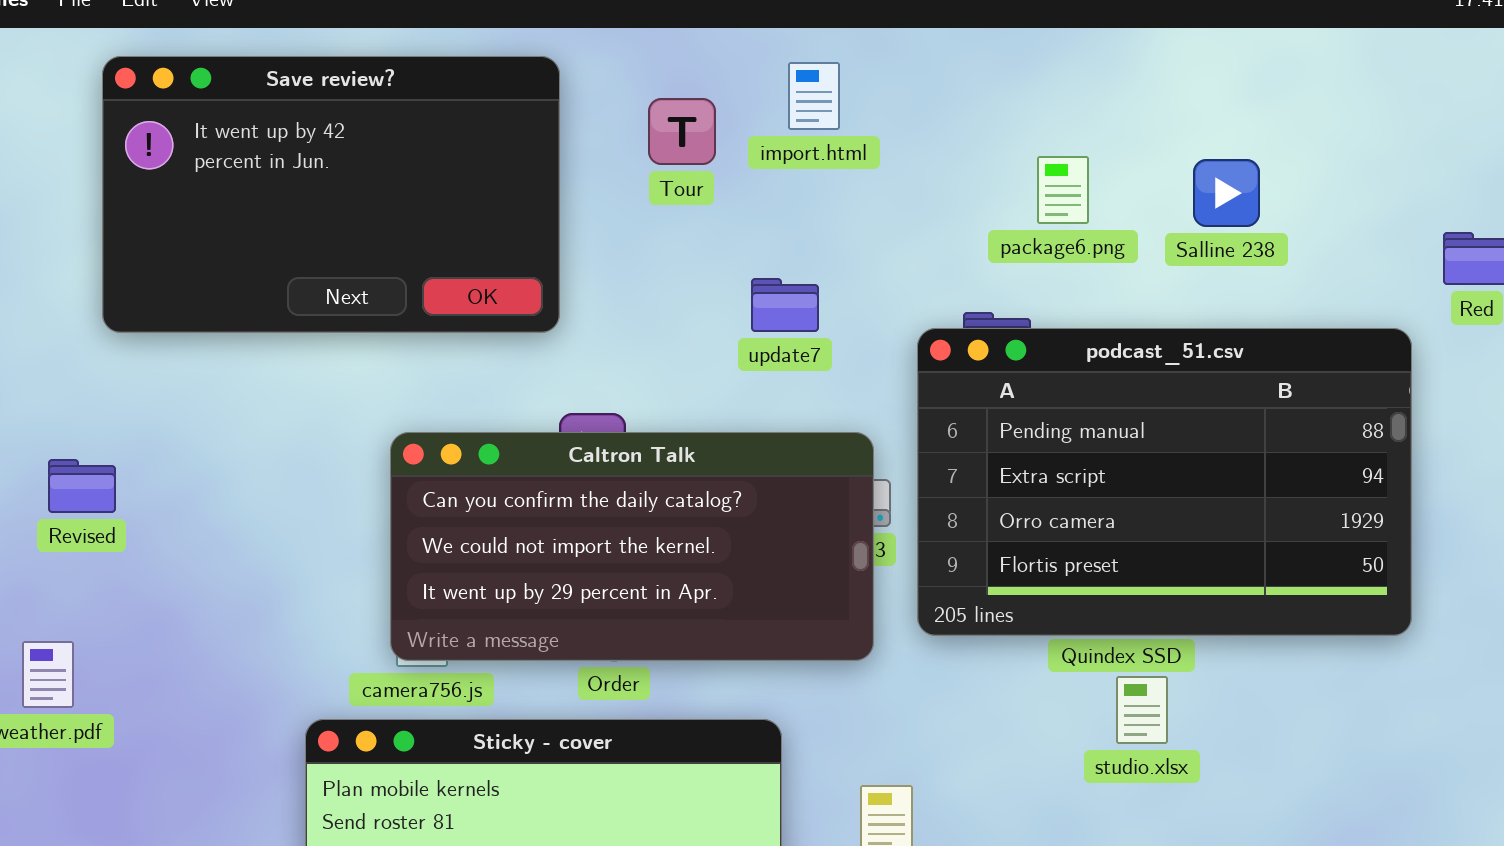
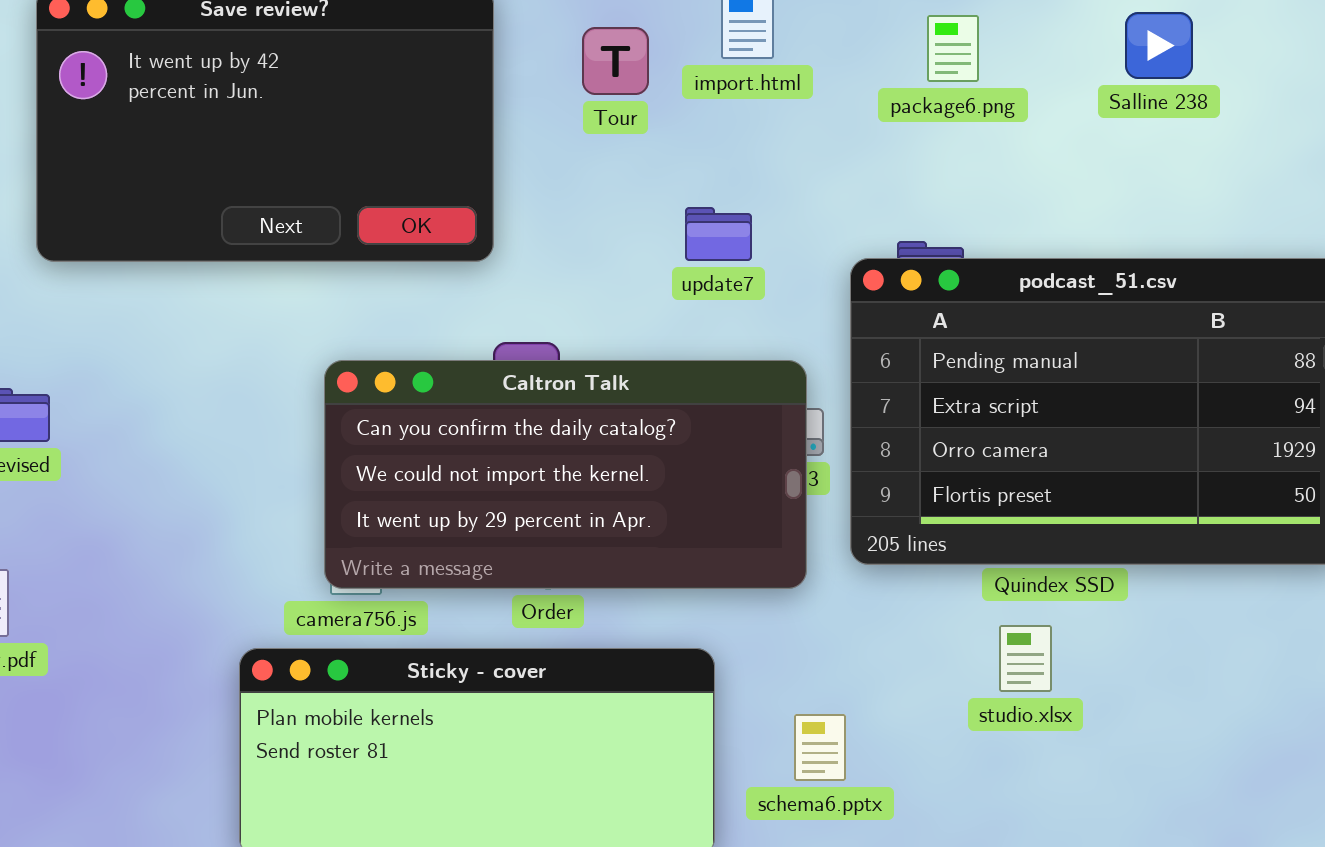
package6.png: [1037,156,1089,224] -> [927,15,979,82], moved
Salline 238: [1193,159,1260,227] -> [1125,12,1193,79], moved
studio.xlsx: [1116,676,1168,744] -> [999,625,1052,692], moved

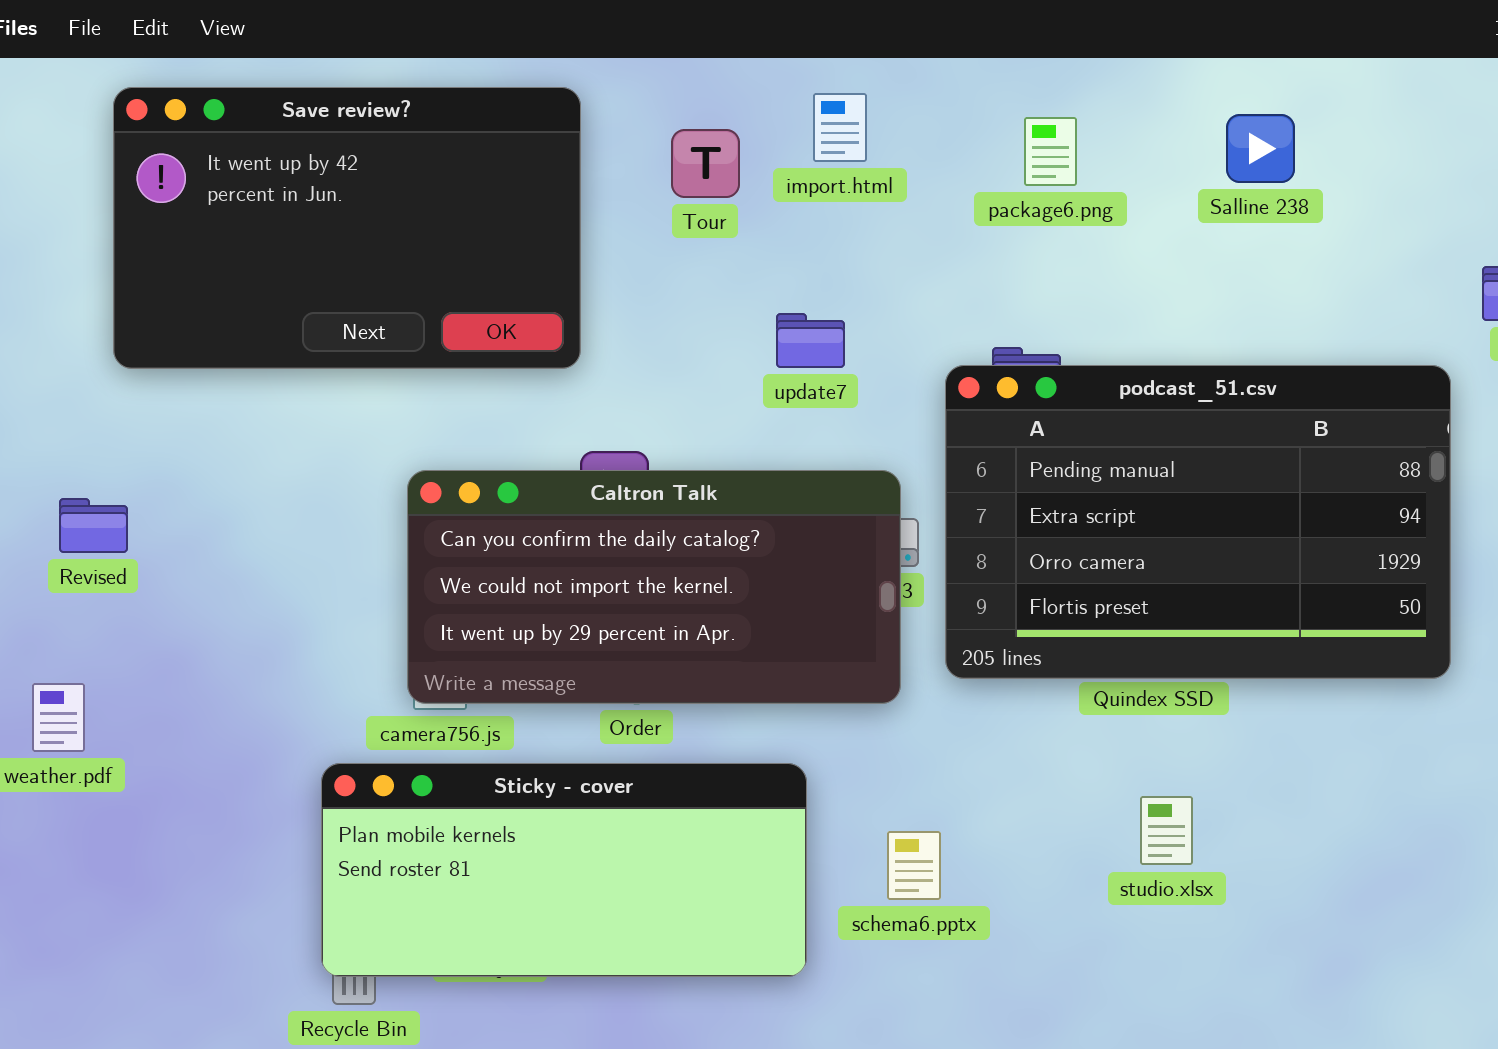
studio.xlsx: [999,625,1052,692] -> [1140,796,1193,865], moved

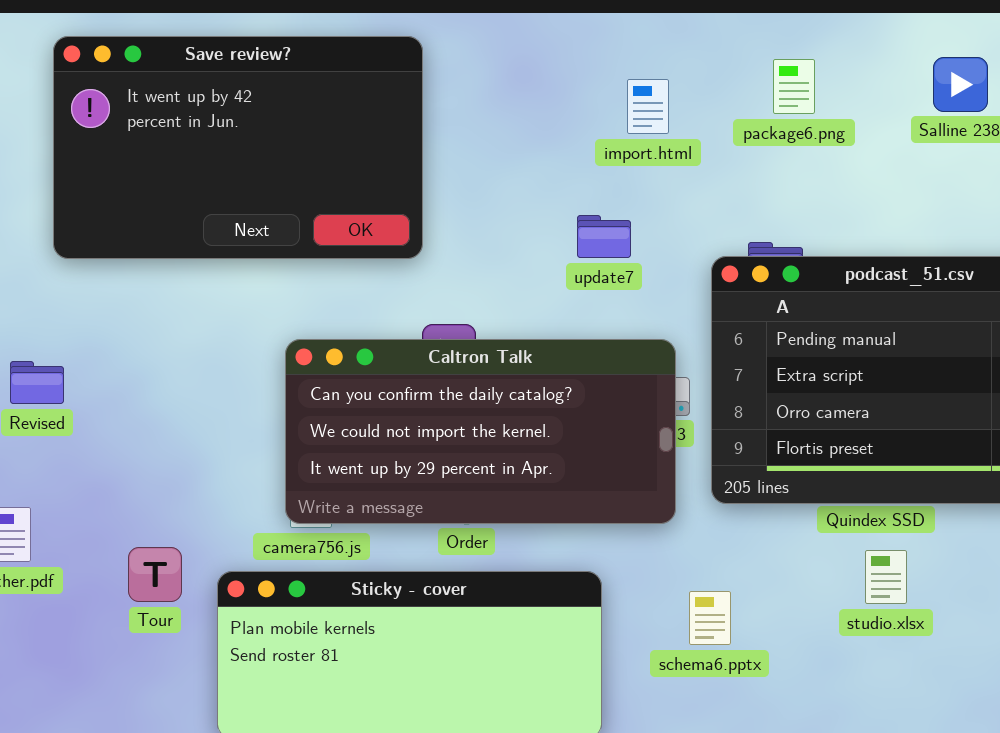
import.html: [813,93,867,162] -> [627,79,669,134], moved
Tour: [671,129,740,198] -> [128,547,182,602], moved
studio.xlsx: [1140,796,1193,865] -> [865,550,907,604], moved
schema6.pptx: [887,831,941,900] -> [689,591,731,645], moved

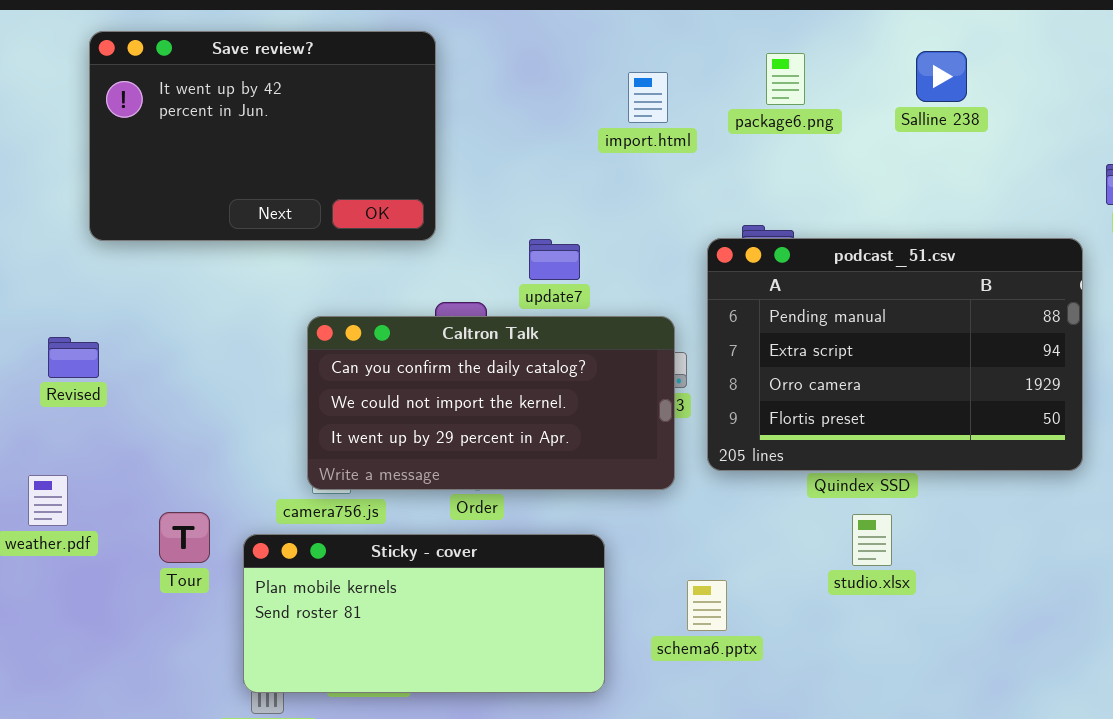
update7: [577,215,631,258] -> [529,239,580,280], moved
schema6.pptx: [689,591,731,645] -> [687,580,727,631], moved

